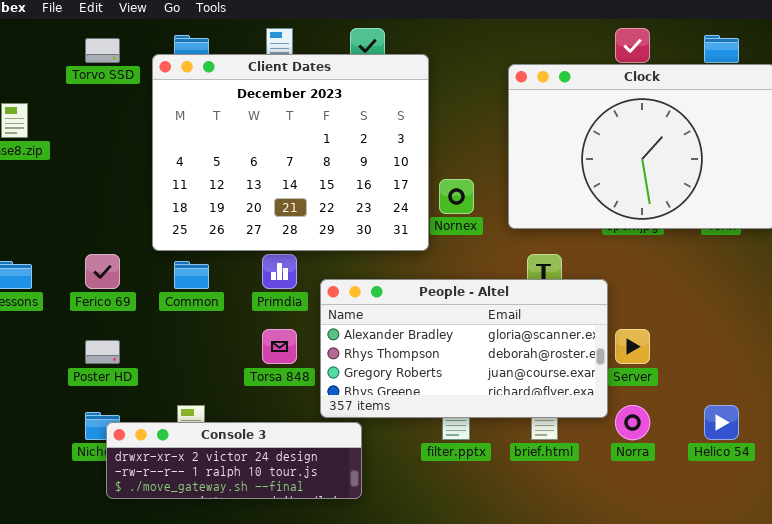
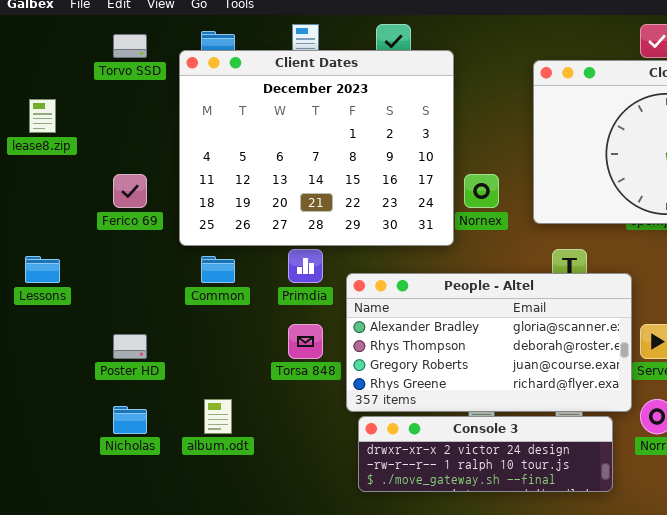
Ferico 69: [85,254,120,289] -> [113,174,147,208], moved
Console 3: [106,422,362,499] -> [358,416,613,492], moved

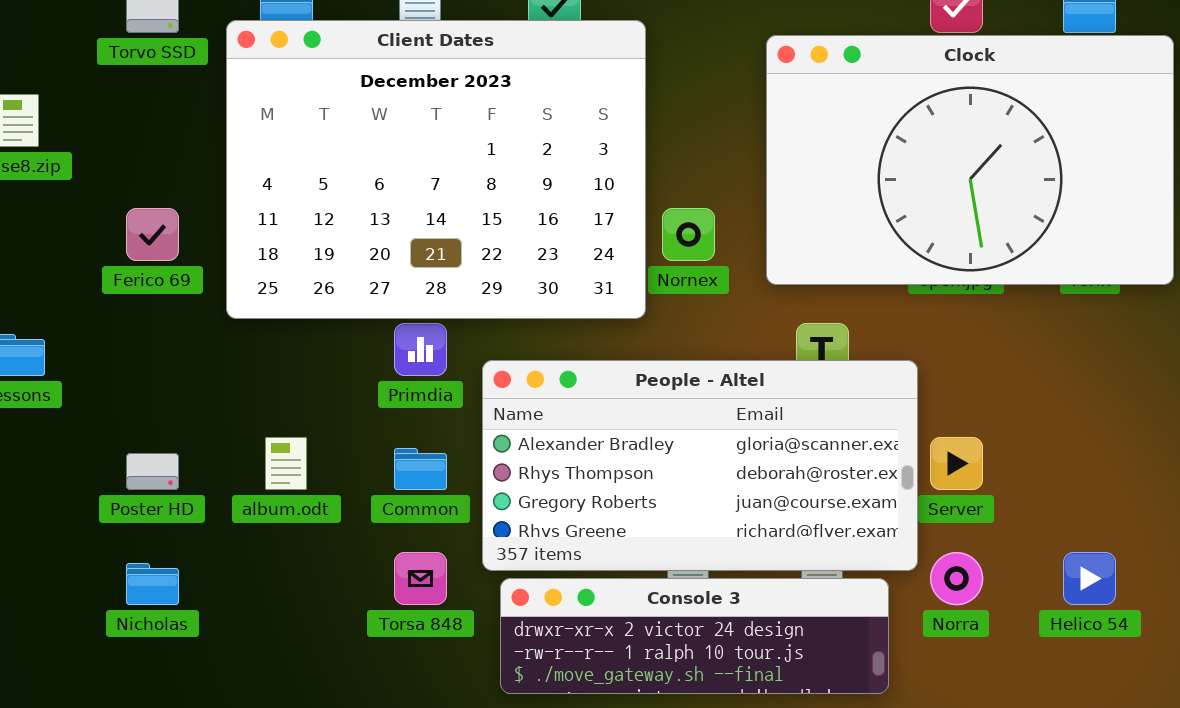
Common: [201,256,235,283] -> [394,448,447,490], moved
Torsa 848: [288,324,323,359] -> [394,552,447,605], moved
album.odt: [204,399,232,434] -> [265,437,307,490], moved

